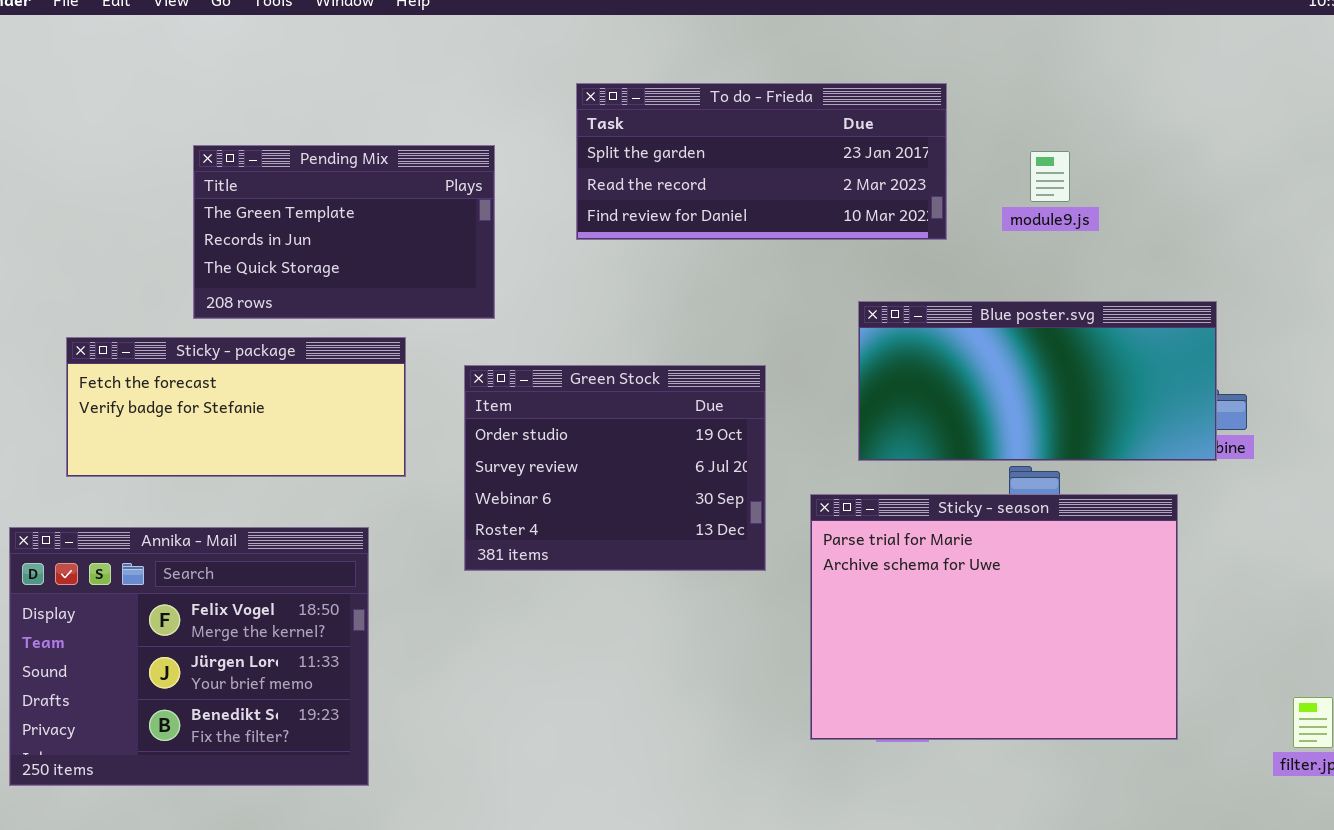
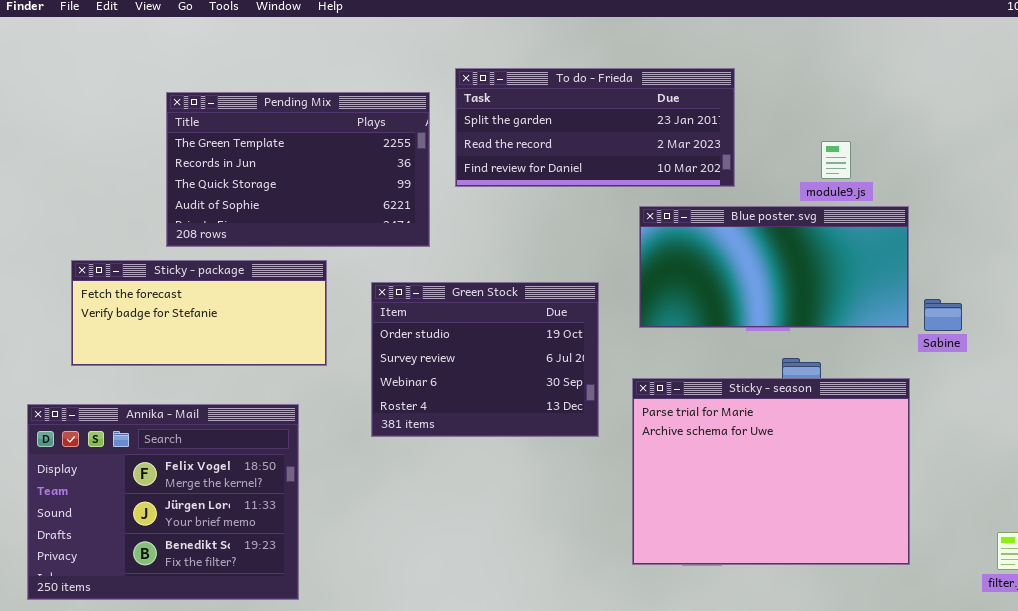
Pending Mix: [193,145,495,319] -> [166,92,430,247], resized
module9.js: [1030,151,1070,202] -> [821,141,851,179], moved
Blue poster.svg: [858,301,1217,461] -> [639,206,909,328], moved

